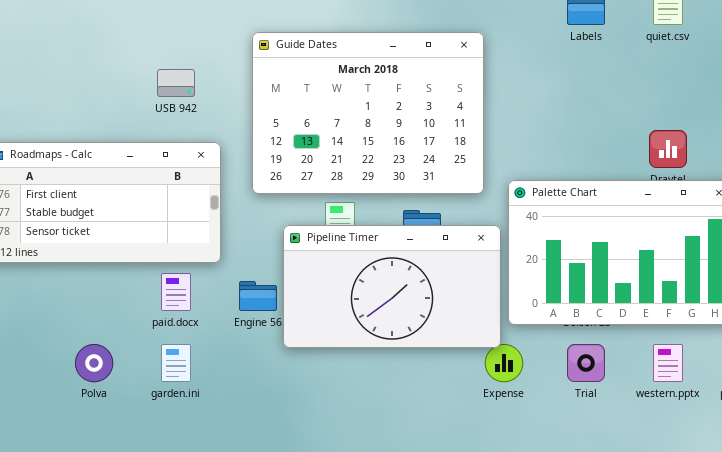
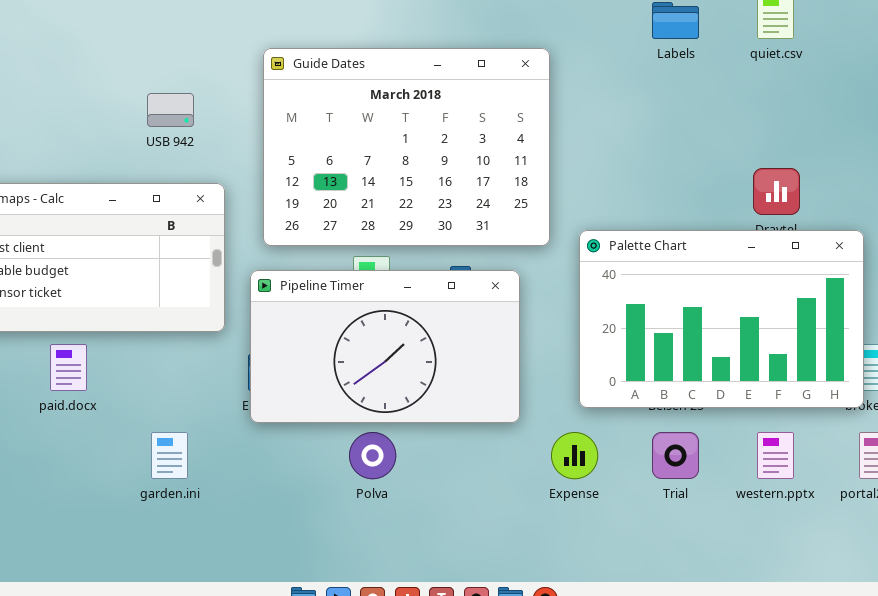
Pipeline Timer: [283,225,501,348] -> [250,270,520,423], moved
paid.docx: [161,273,191,311] -> [50,344,87,391], moved
Polva: [75,344,113,382] -> [349,432,396,479], moved

